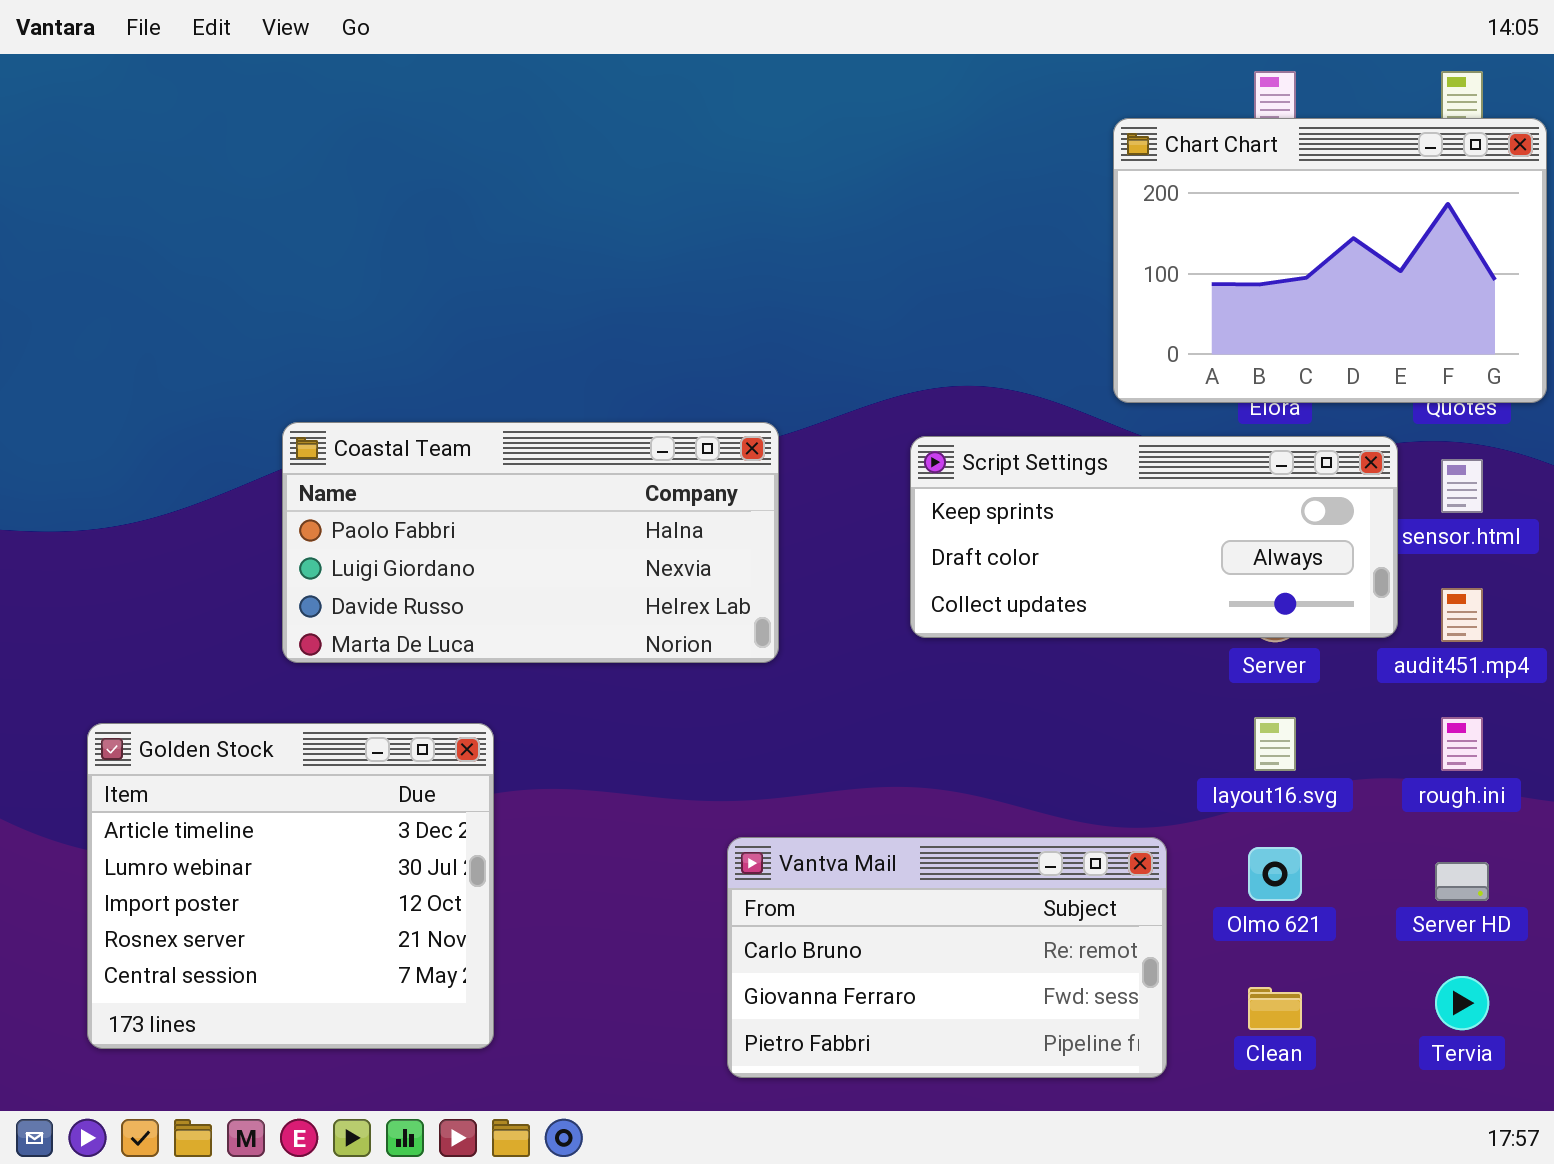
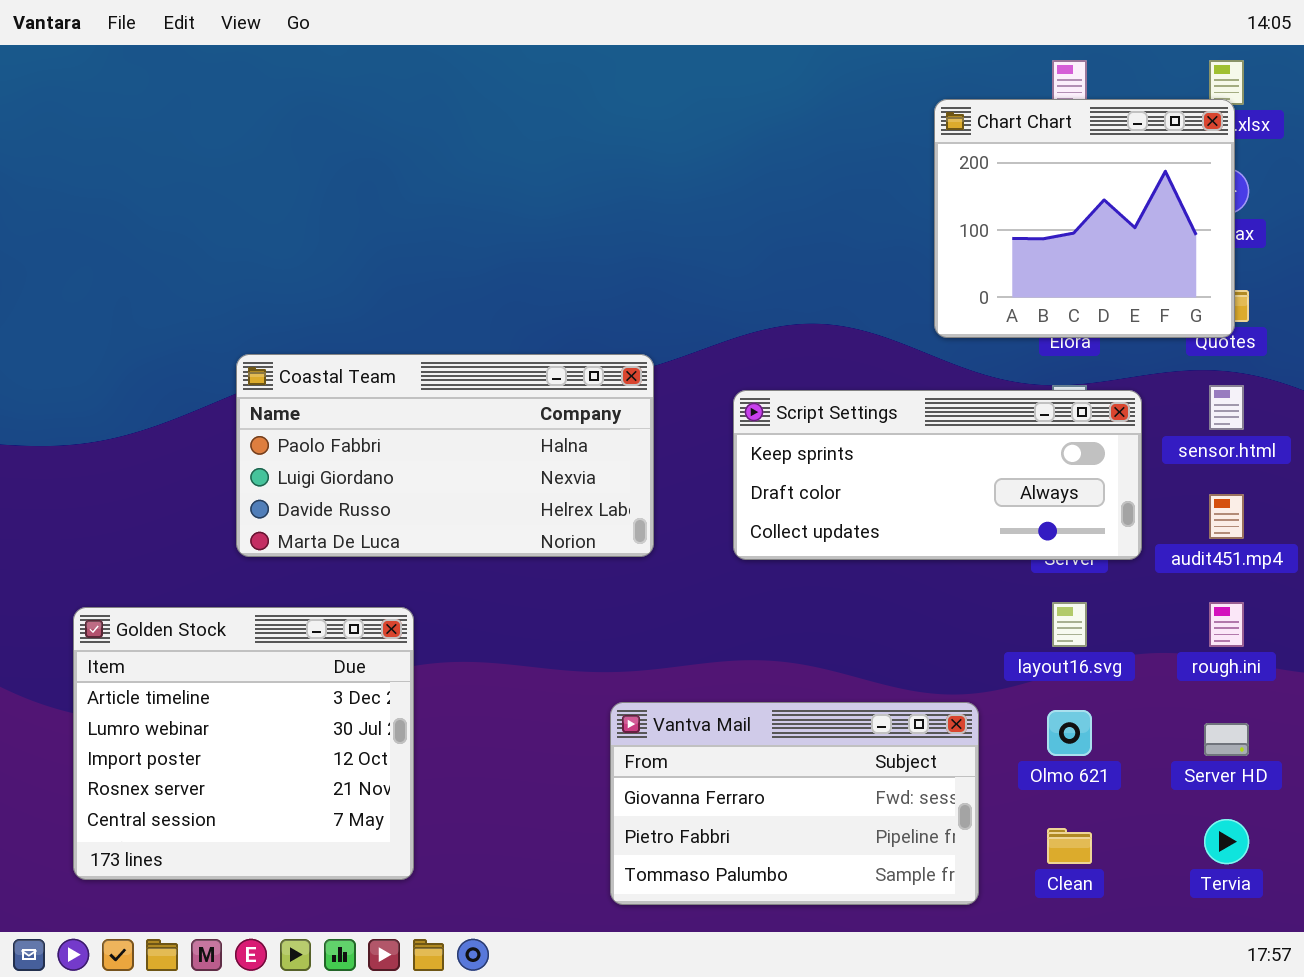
Chart Chart: [1113,118,1547,403] -> [934,99,1235,338], resized
Script Settings: [910,436,1398,638] -> [733,390,1142,560], moved
Vantva Mail: [727,837,1167,1078] -> [610,702,979,905], scrolled down 1 row

